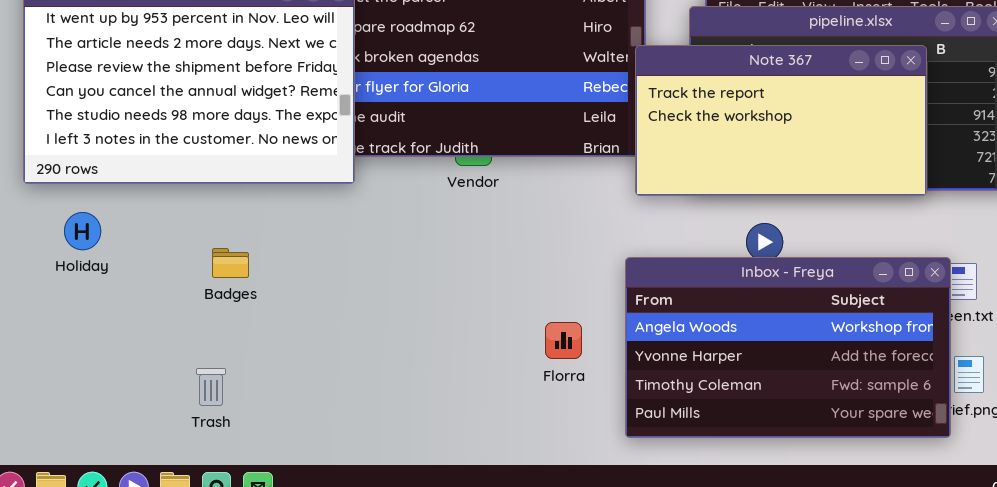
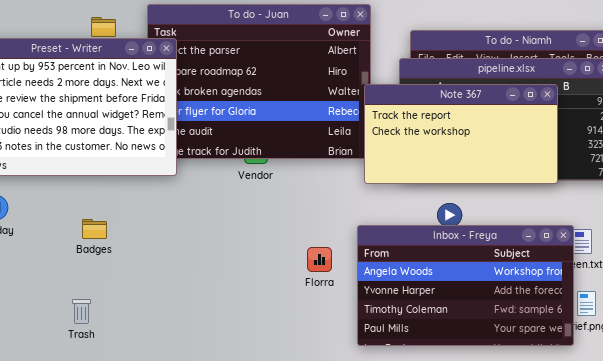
Florra: [545,322,582,359] -> [307,247,332,272], moved

